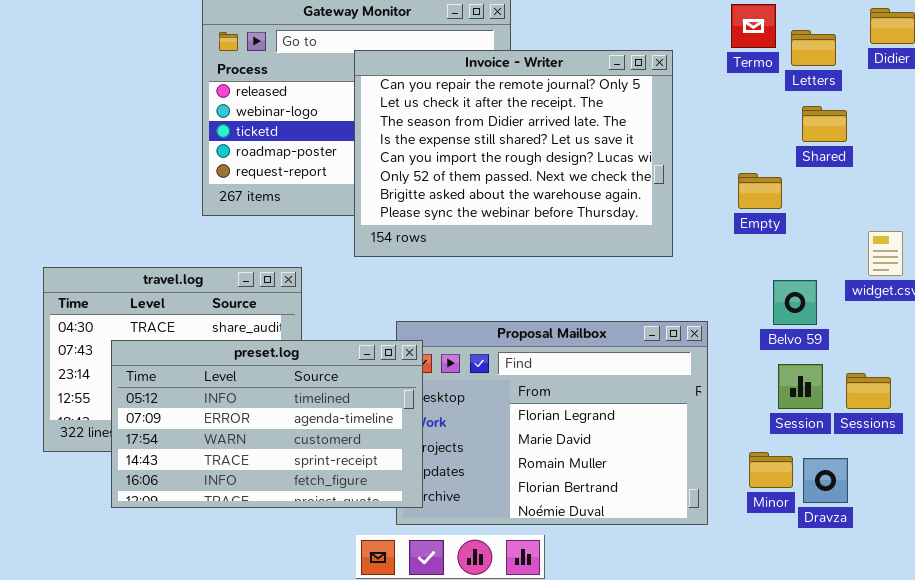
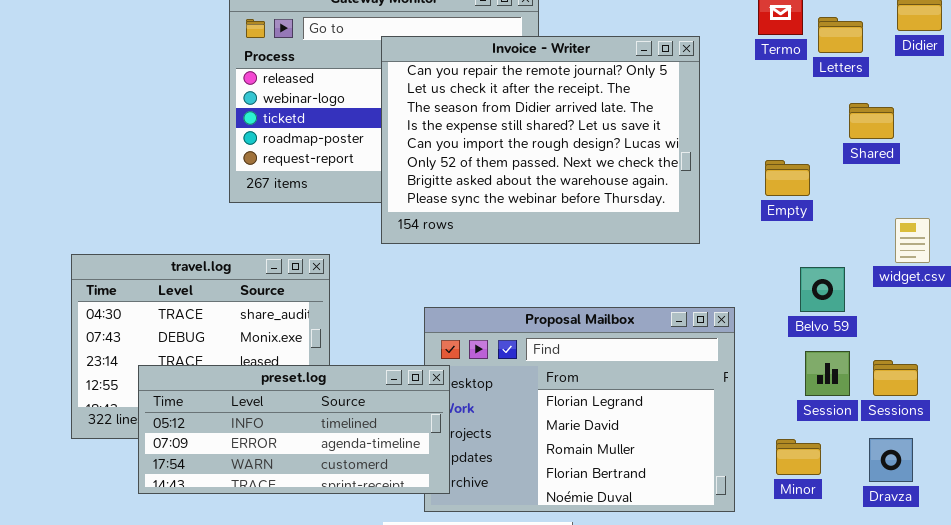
Shared: [802,106,847,142] -> [849,103,894,139], moved
preset.log: [111,340,423,508] -> [138,365,450,494], resized
Dravza: [803,458,848,503] -> [869,438,913,482], moved

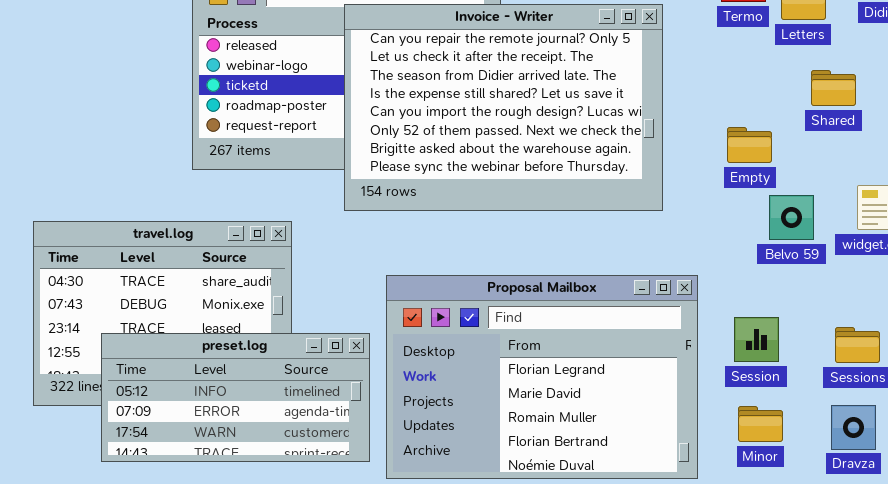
Belvo 59: [800,267,845,312] -> [769,195,814,240], moved
Session: [805,351,850,396] -> [734,317,779,362], moved
preset.log: [138,365,450,494] -> [101,333,370,462], resized

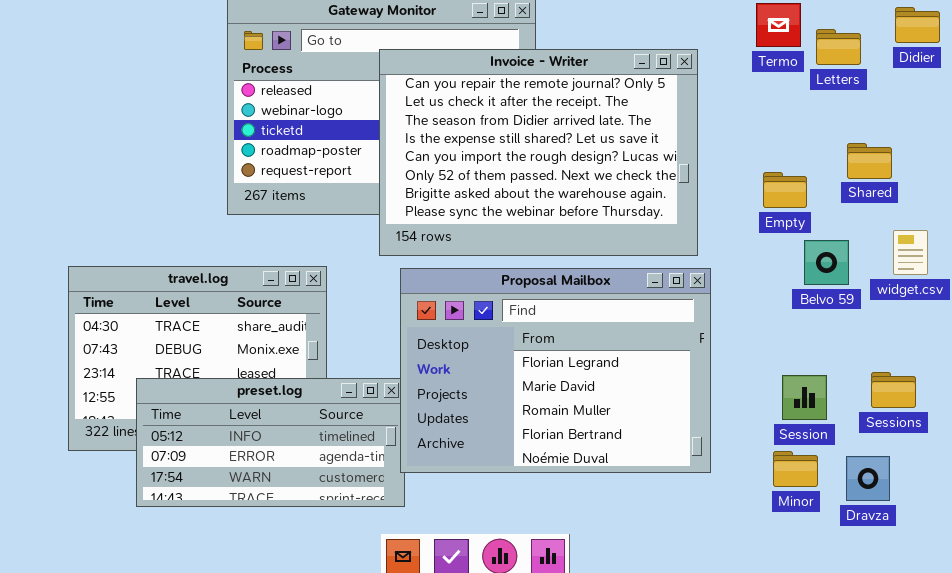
Shared: [811,70,856,106] -> [847,143,892,179], moved
Proposal Mailbox: [386,275,698,479] -> [400,268,711,473], moved
Session: [734,317,779,362] -> [782,375,827,420], moved
Dravza: [831,405,876,450] -> [846,456,890,501], moved

